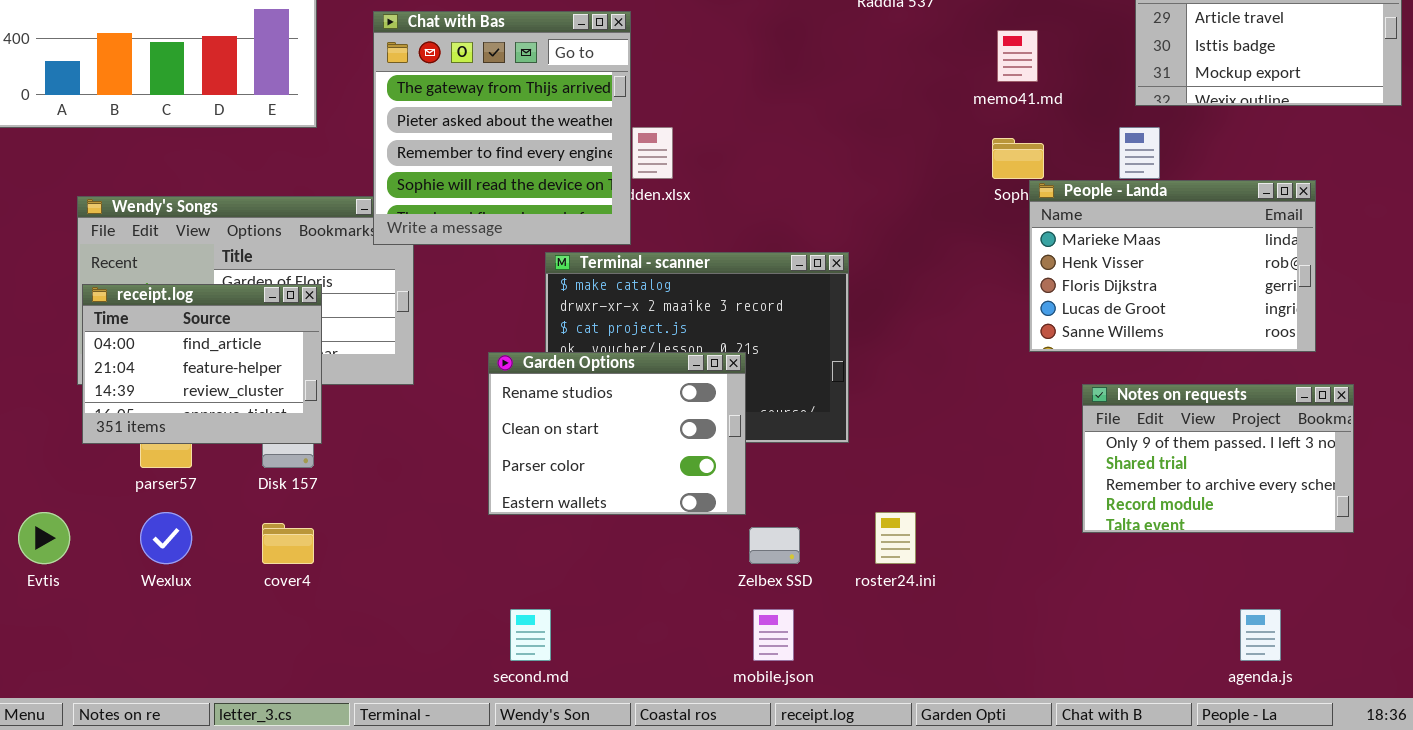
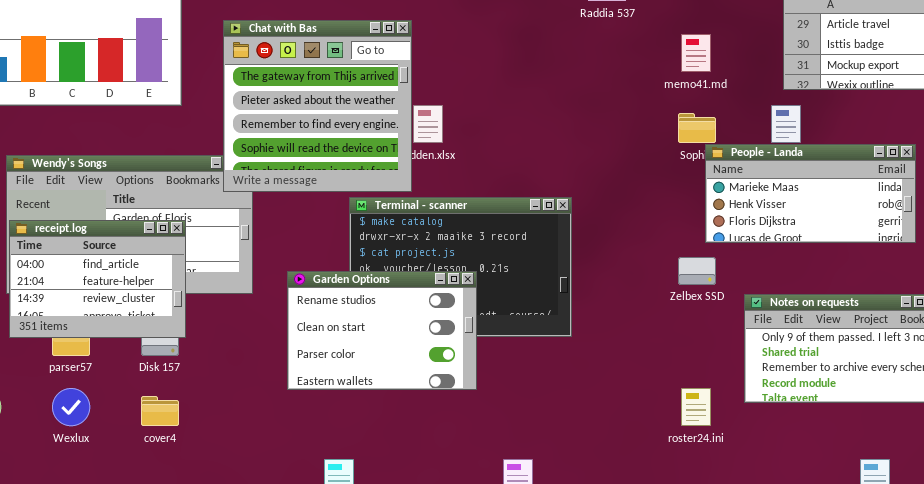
People - Landa: [1029,180,1316,352] -> [705,144,916,243], resized
Garden Options: [488,352,746,515] -> [287,271,477,390], moved
roster24.ini: [875,512,916,564] -> [681,388,711,426], moved
Zelbex SSD: [749,527,800,564] -> [678,257,716,285], moved

